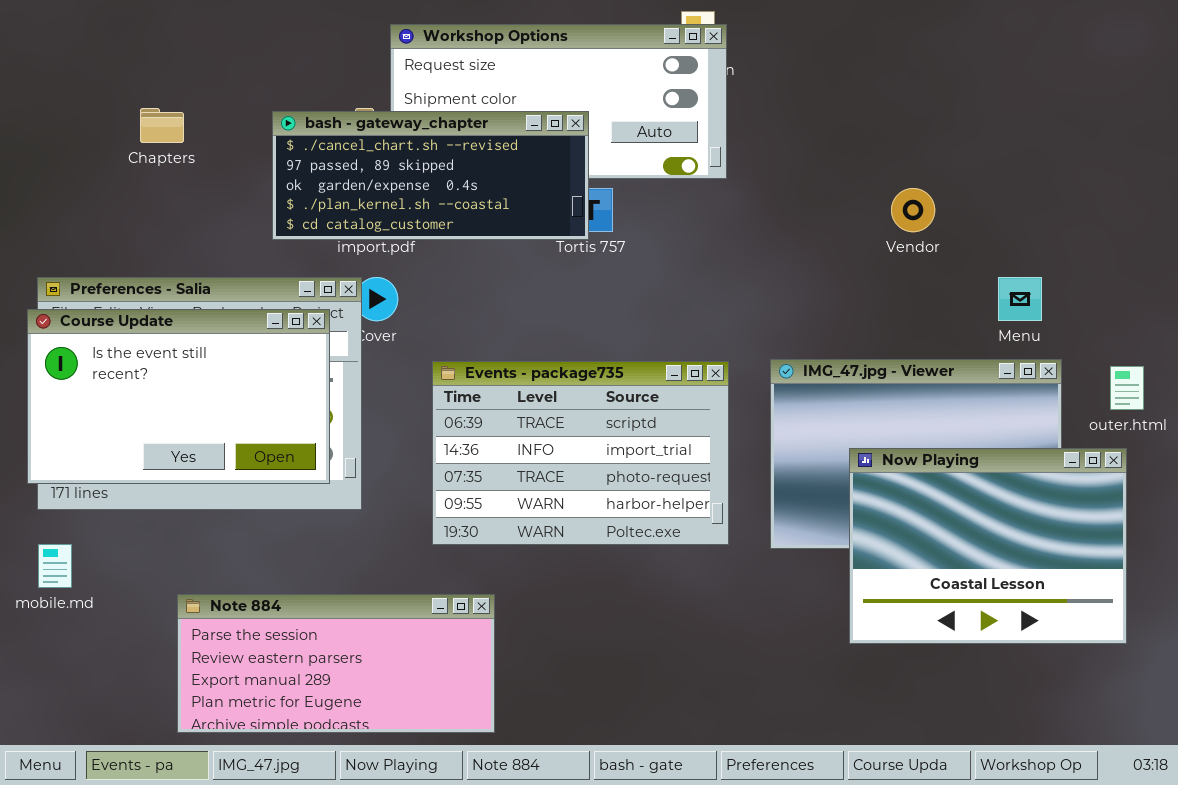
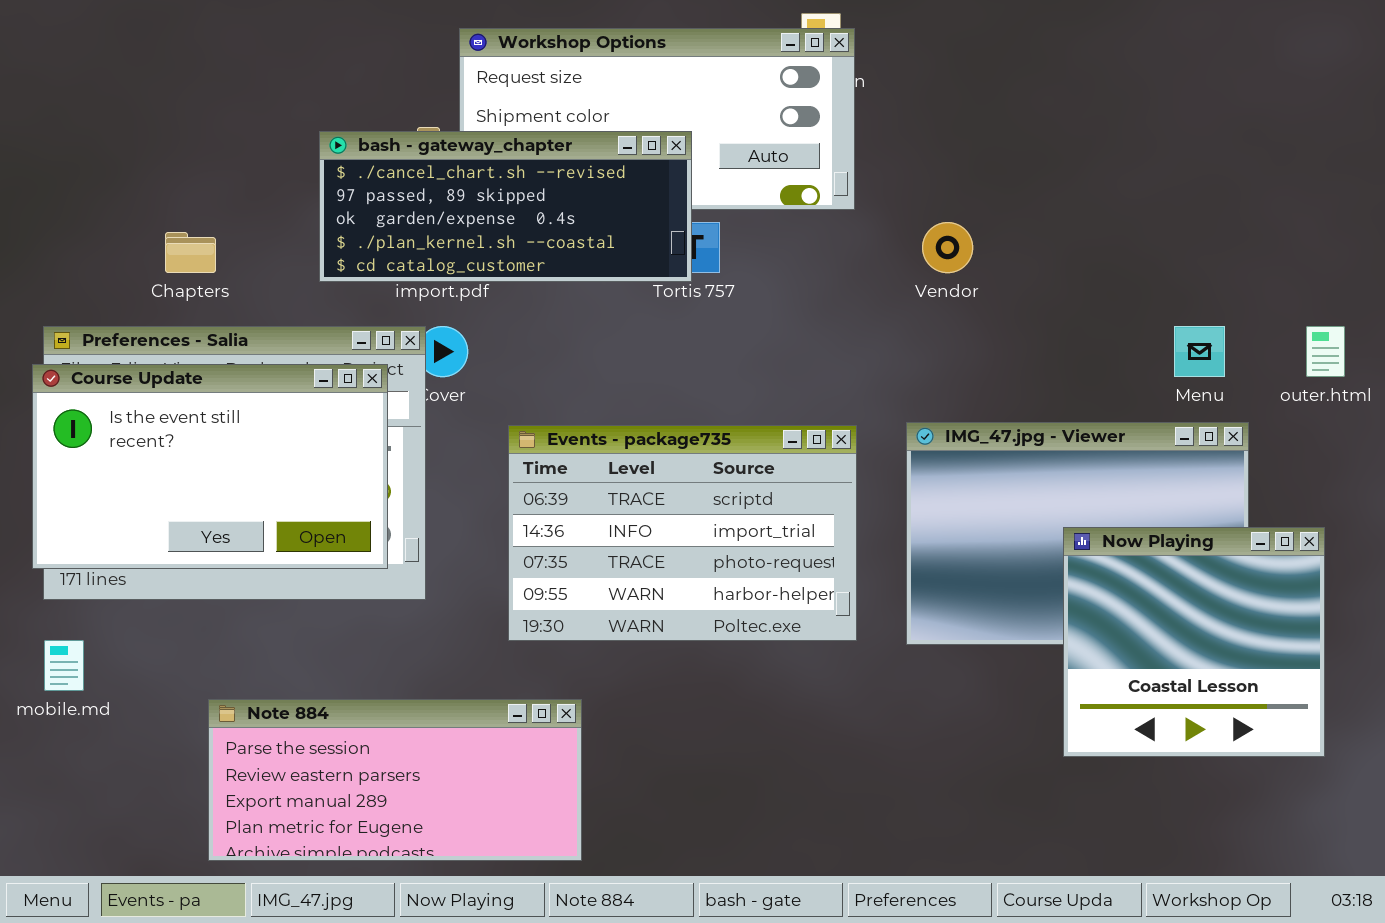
Chapters: [140,108,184,143] -> [165,232,216,273], moved
Vendor: [891,188,935,232] -> [922,222,973,273], moved
outer.html: [1110,366,1144,410] -> [1306,326,1345,377], moved
Now Playing: [849,448,1127,644] -> [1063,527,1325,757], resized

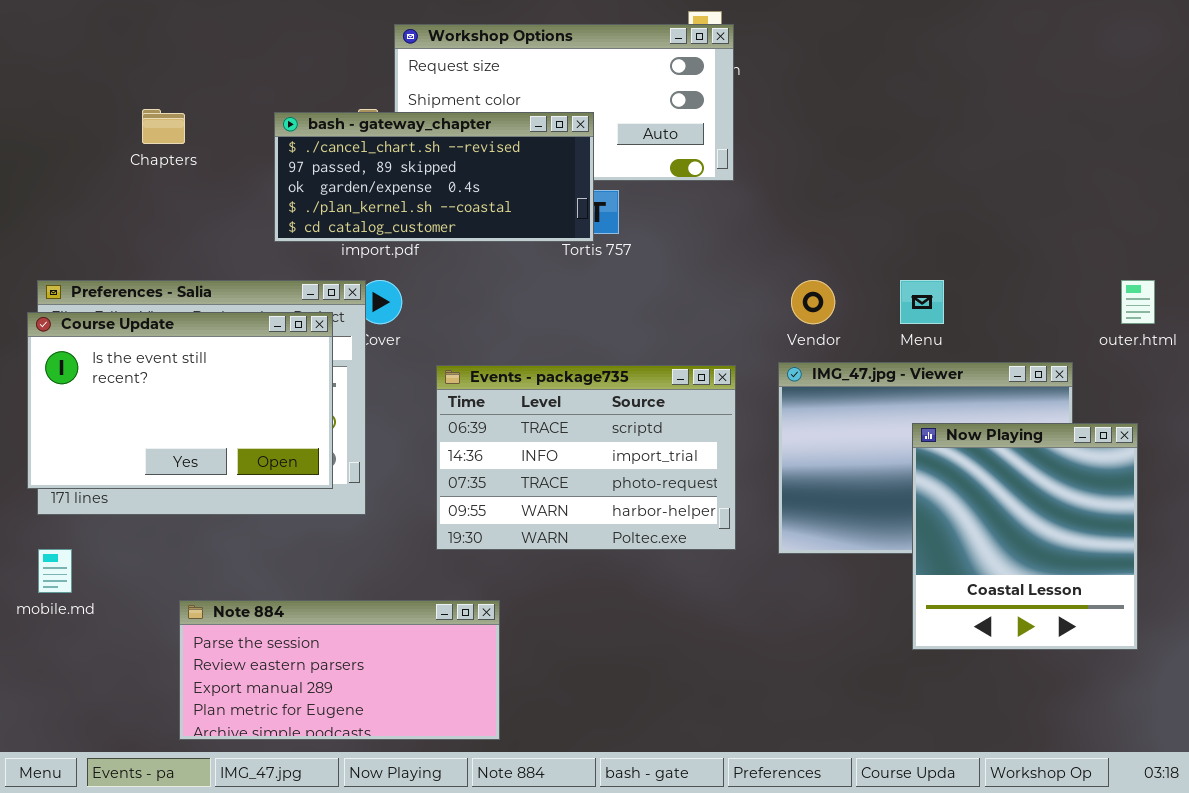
Vendor: [922,222,973,273] -> [791,280,835,324], moved
Chapters: [165,232,216,273] -> [142,109,185,144], moved
Menu: [1174,326,1225,377] -> [900,280,944,324], moved
Now Playing: [1063,527,1325,757] -> [912,423,1138,650], resized

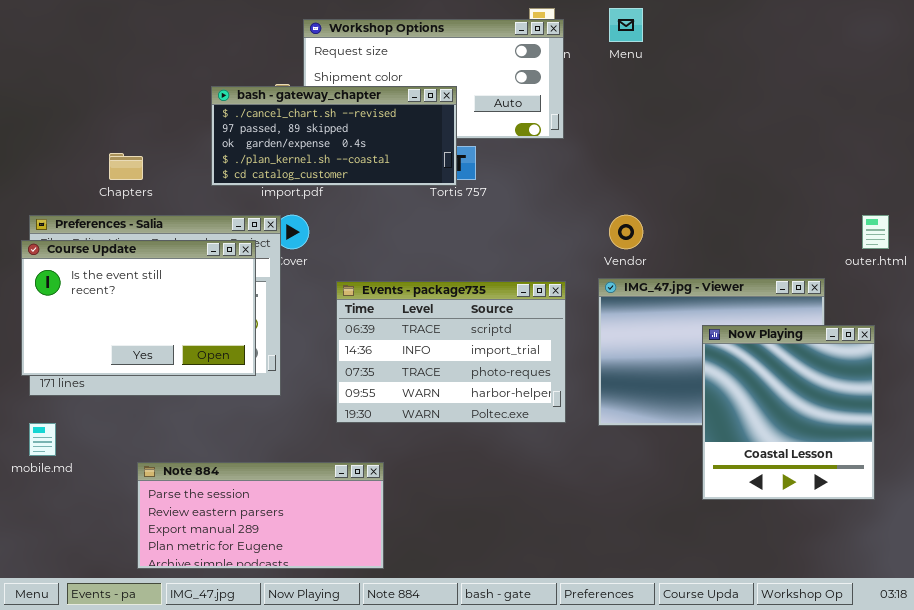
Chapters: [142,109,185,144] -> [109,153,143,180], moved
Menu: [900,280,944,324] -> [609,8,643,42], moved

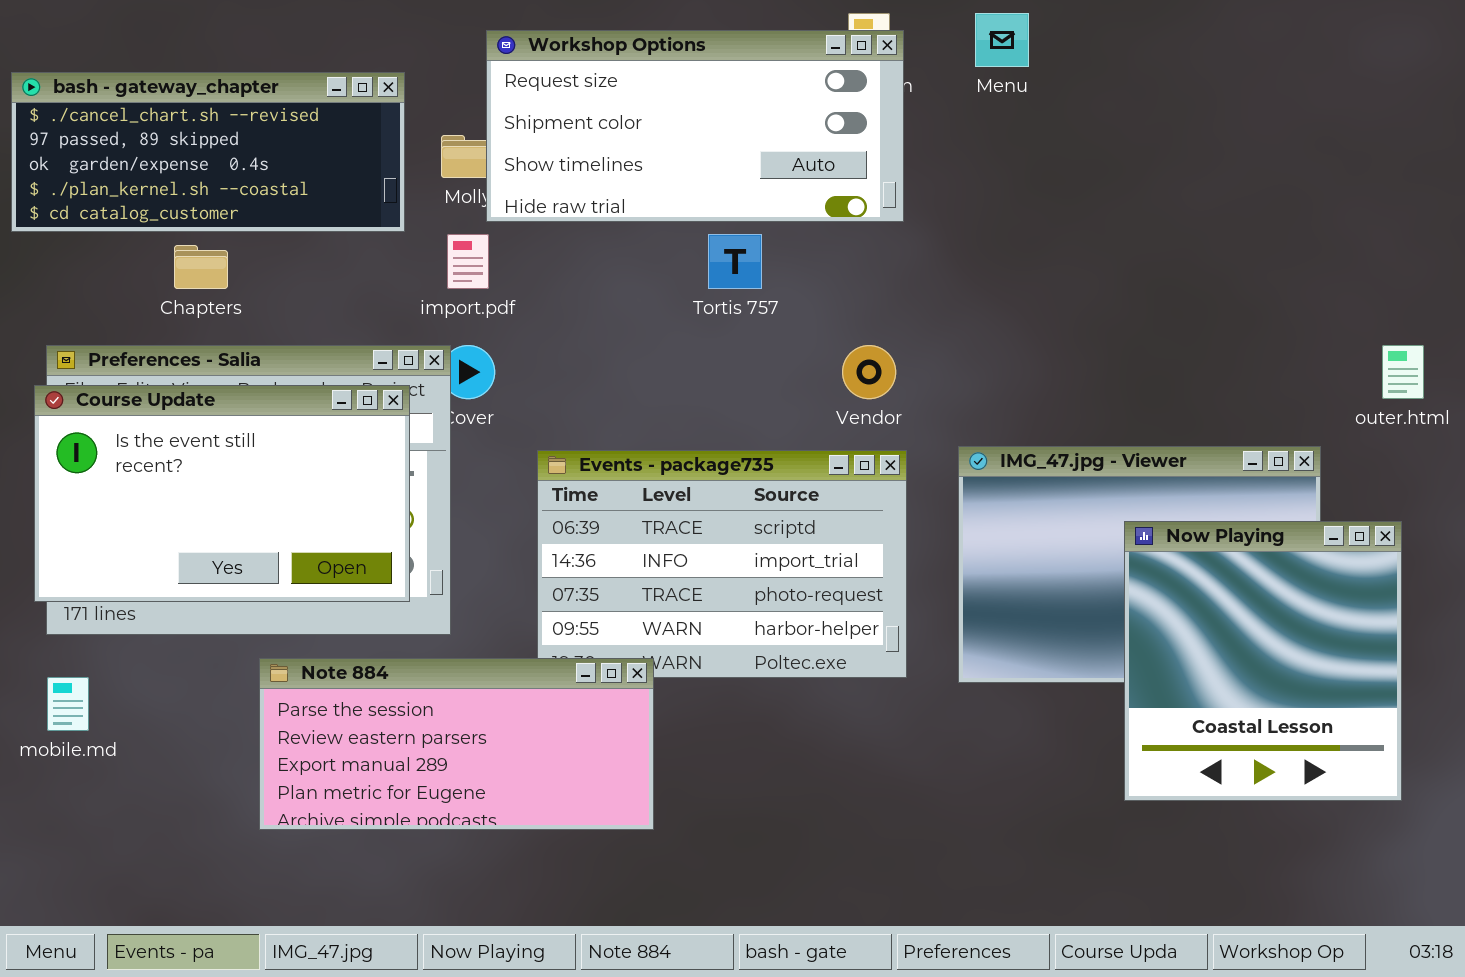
bash - gateway_chapter: [211,86,457,186] -> [11,72,405,232], moved
Vendor: [609,215,643,249] -> [842,345,896,399], moved
Note 884: [137,462,384,569] -> [259,658,654,830], moved

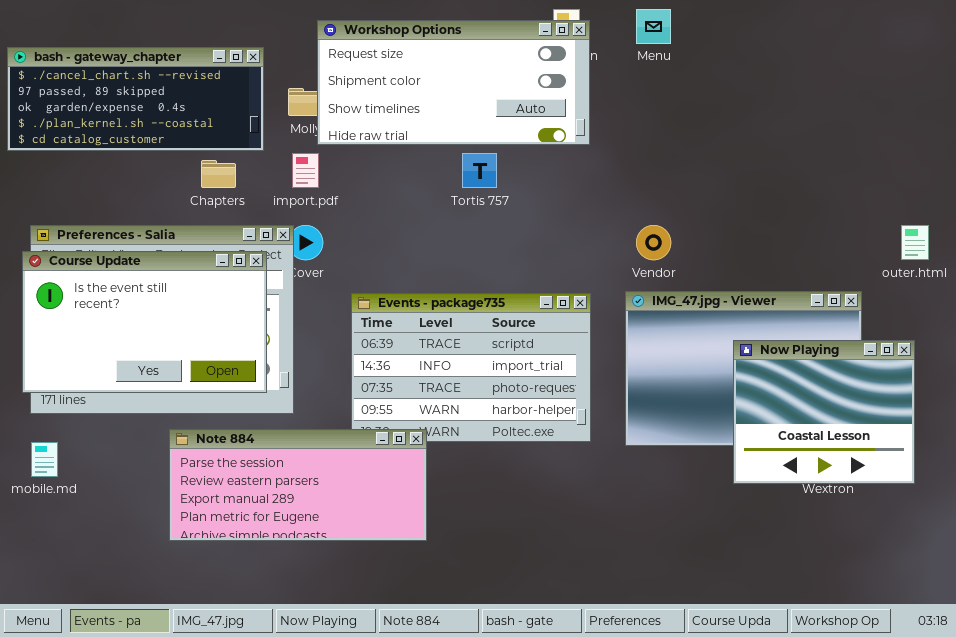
Chapters: [174,245,228,289] -> [201,160,236,188], moved
Vendor: [842,345,896,399] -> [636,225,671,260], moved
Now Playing: [1124,521,1402,801] -> [733,340,915,484], resized

